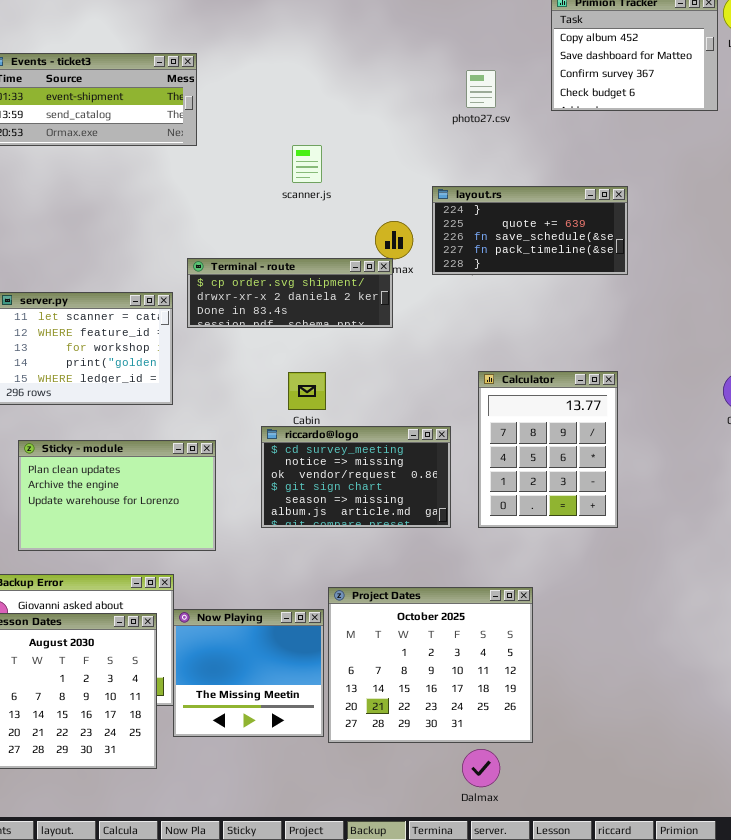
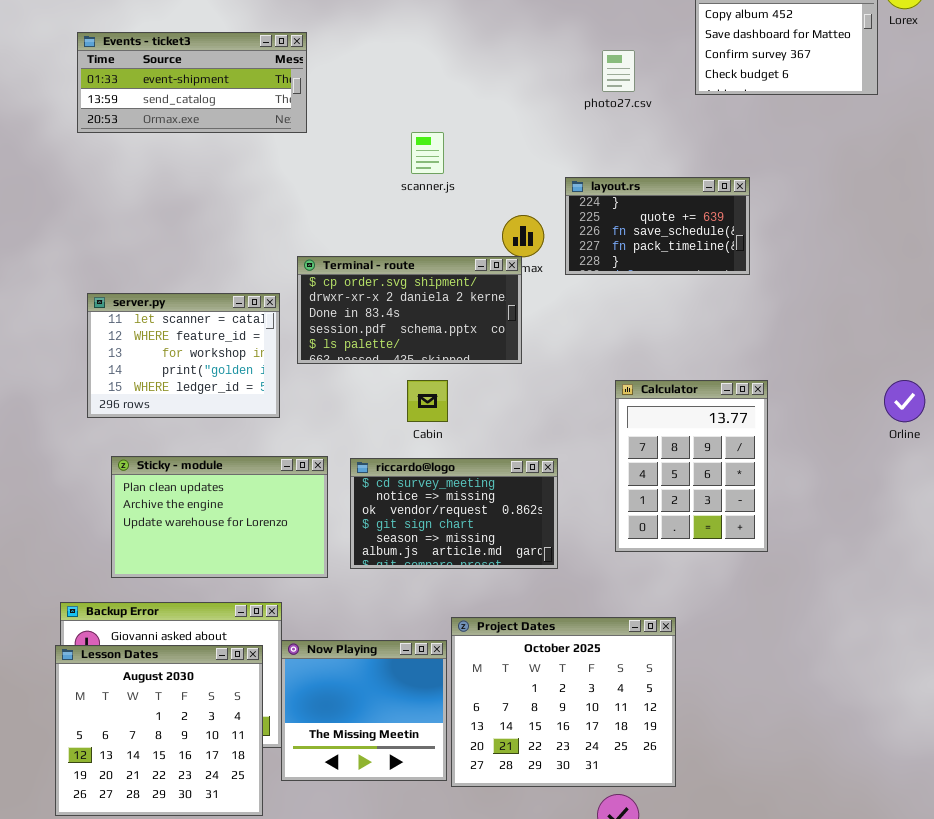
layout.rs: [432,186,628,275] -> [565,177,750,275], resized
Terminal - route: [187,258,393,328] -> [297,256,522,364], resized
riccardo@logo: [261,426,451,528] -> [350,458,558,569], moved

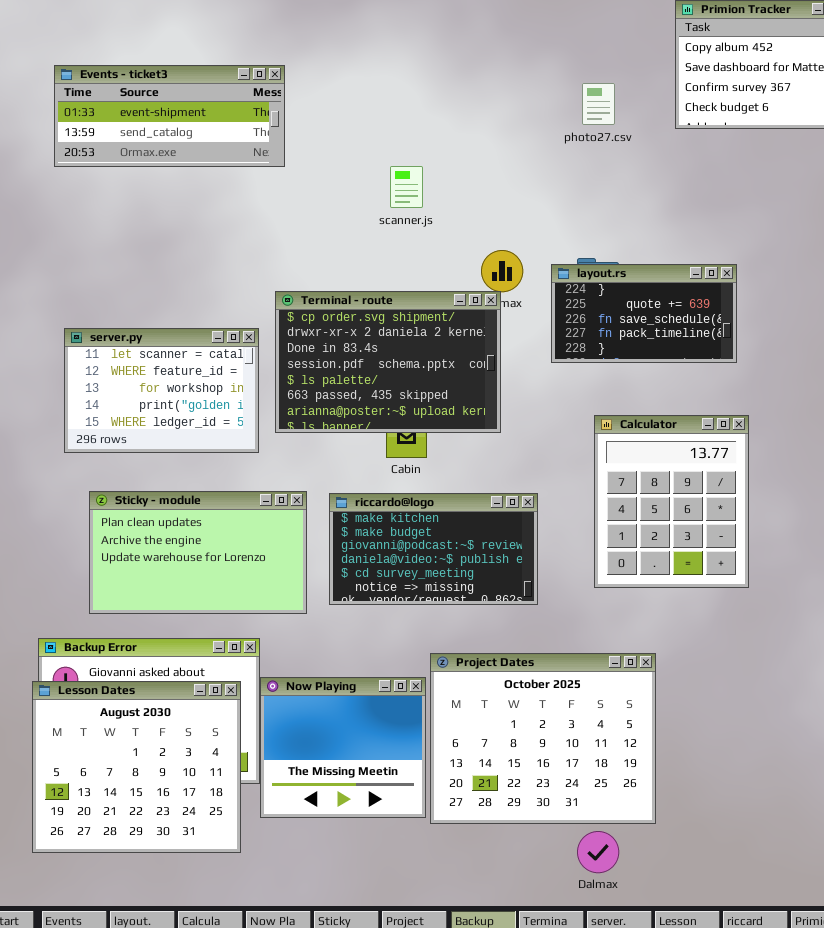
layout.rs: [565,177,750,275] -> [551,264,737,363], moved
Terminal - route: [297,256,522,364] -> [275,291,501,433], resized
riccardo@logo: [350,458,558,569] -> [329,493,538,605], scrolled up 4 rows

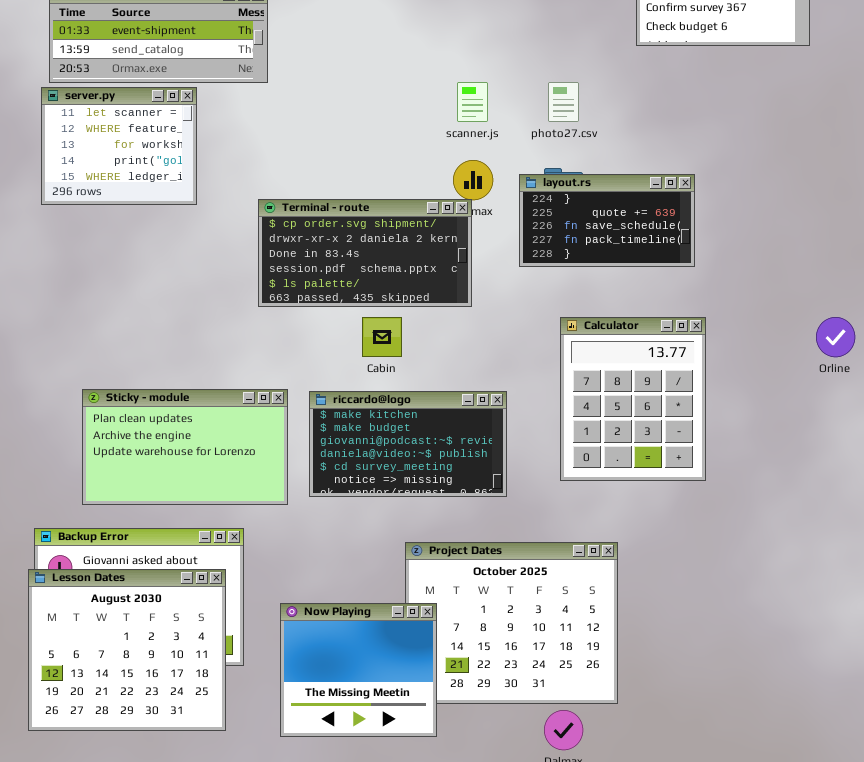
photo27.csv: [582,83,615,125] -> [548,82,579,122], moved
scanner.js: [390,166,423,208] -> [457,82,488,122], moved
Terminal - route: [275,291,501,433] -> [258,199,472,307], resized
server.py: [64,328,259,453] -> [41,87,197,205], moved, resized
Now Playing: [260,677,426,818] -> [280,603,437,737], moved

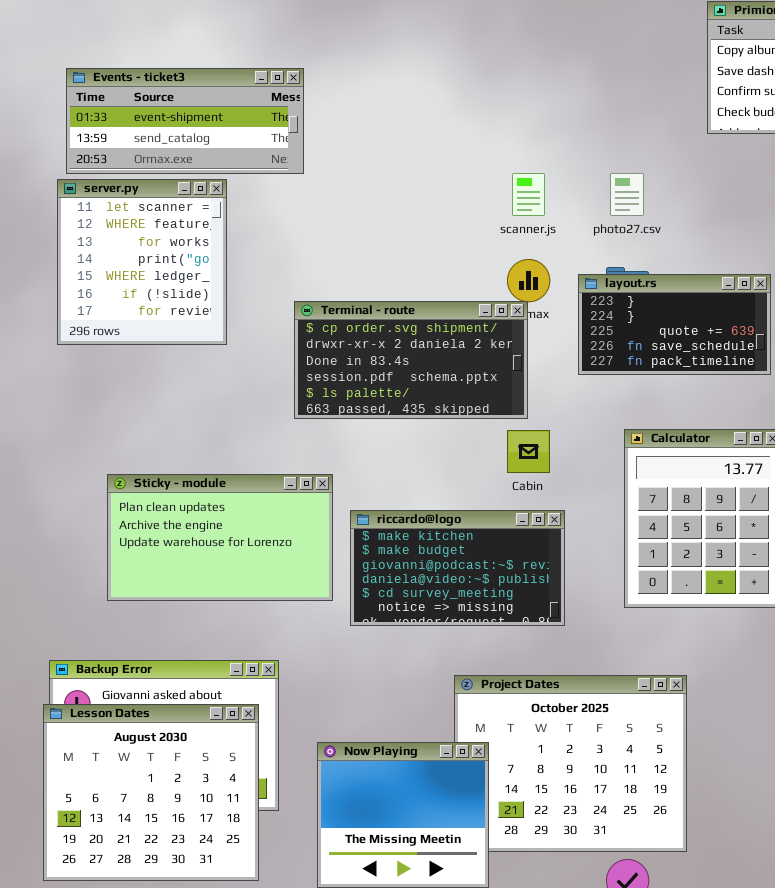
server.py: [41,87,197,205] -> [57,179,227,345], resized
layout.rs: [519,174,695,267] -> [578,274,771,375], scrolled up 1 row
Cabin: [362,317,402,357] -> [507,430,550,473], moved
Sticky - module: [82,389,288,505] -> [107,474,333,601], moved

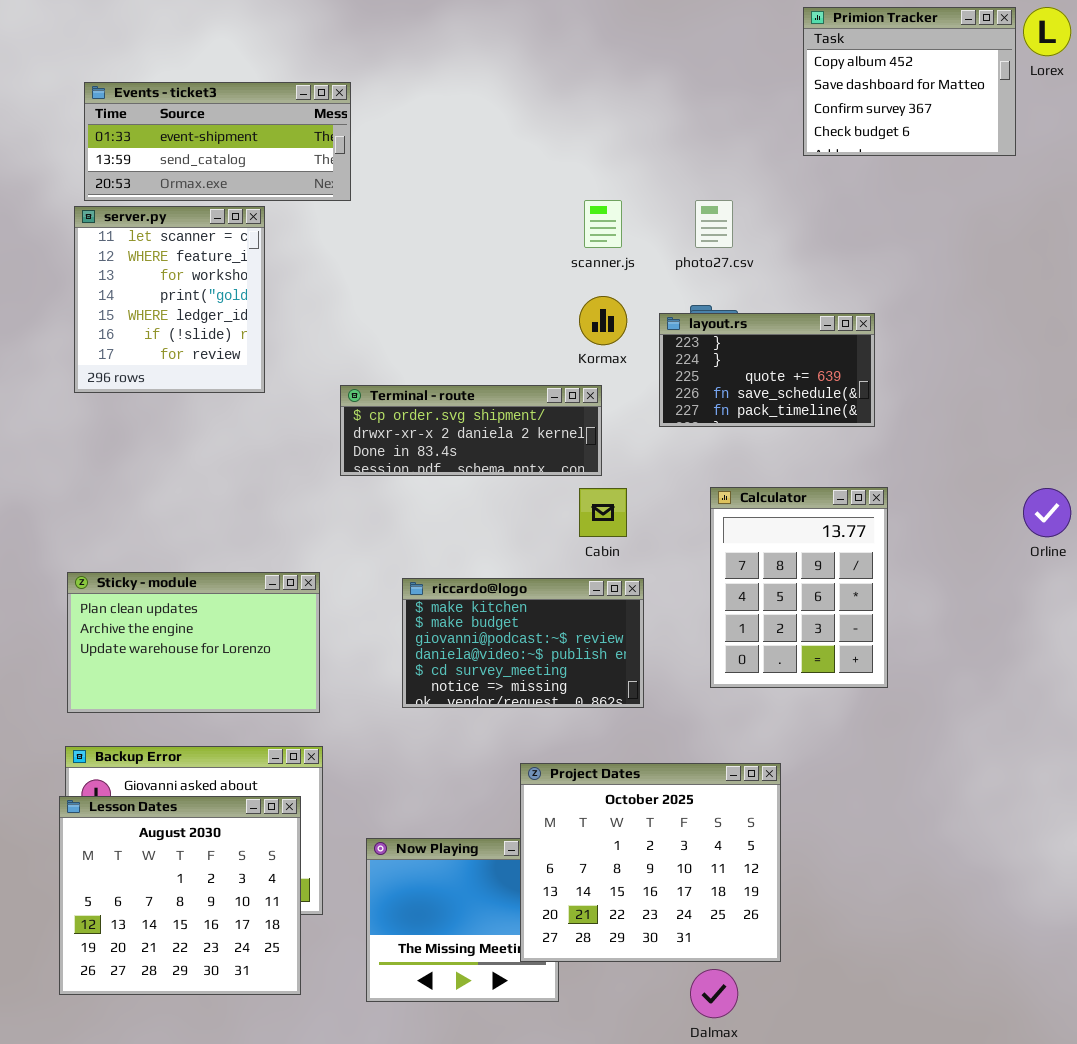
Terminal - route: [294,301,528,419] -> [340,385,602,476], resized
Sticky - module: [107,474,333,601] -> [67,572,320,713], moved
Project Dates: [454,675,687,852] -> [520,763,781,962], raised

